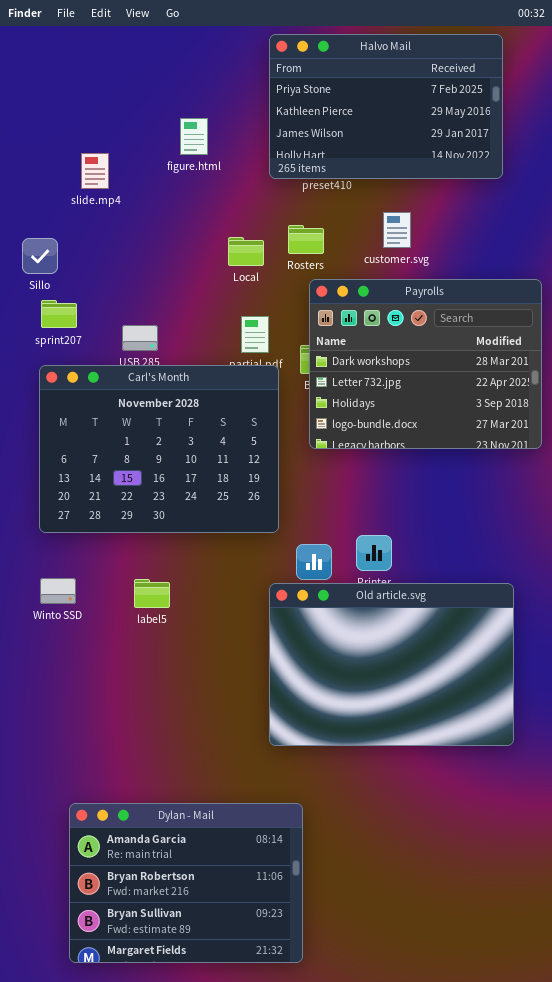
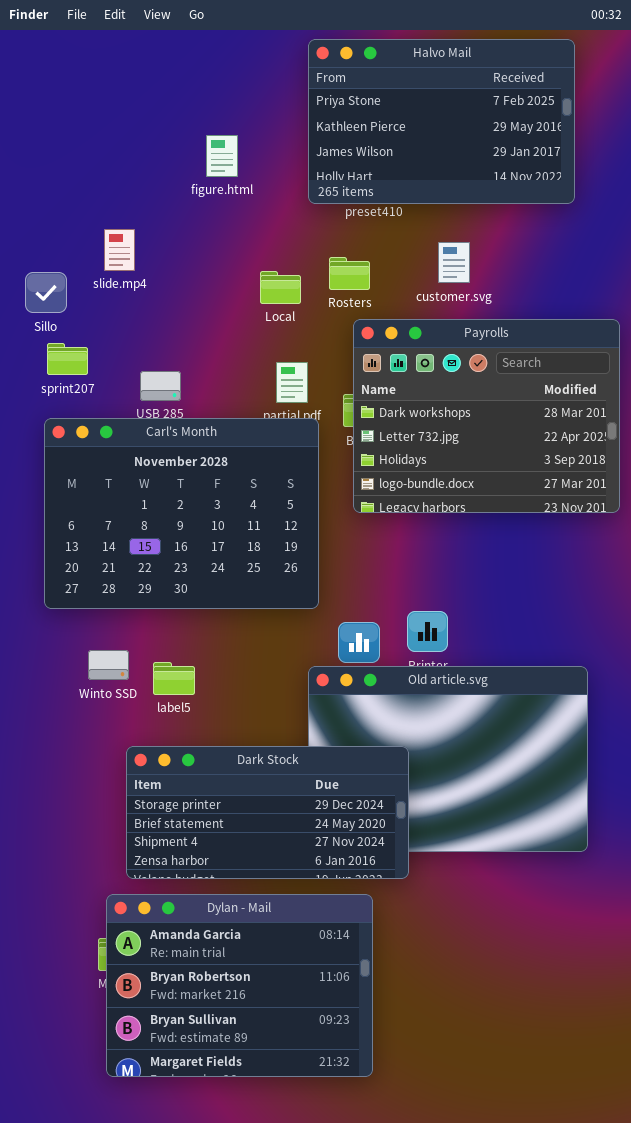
slide.mp4: [81,153,109,189] -> [104,229,135,271], moved
Winto SSD: [40,578,76,604] -> [88,650,129,680], moved
Dark Stock: none -> [126,746,409,879], opened
Dylan - Mail: [69,803,303,963] -> [106,894,373,1077], moved

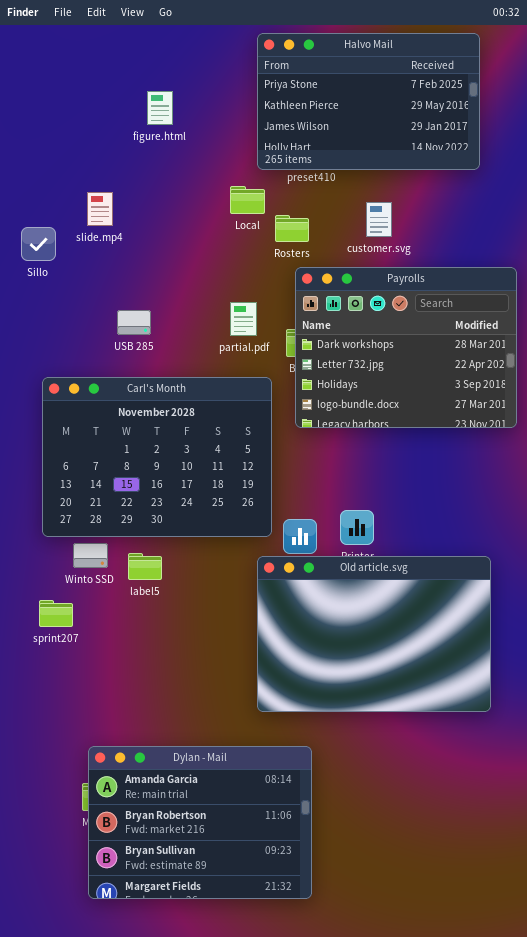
figure.html: [206,135,238,177] -> [147,91,173,125], moved
Local: [260,271,301,304] -> [230,186,265,214], moved
sprint207: [47,343,88,375] -> [39,600,73,627], moved
Carl's Month: [44,418,319,609] -> [42,377,272,537], moved
Dark Stock: [126,746,409,879] -> none, closed

